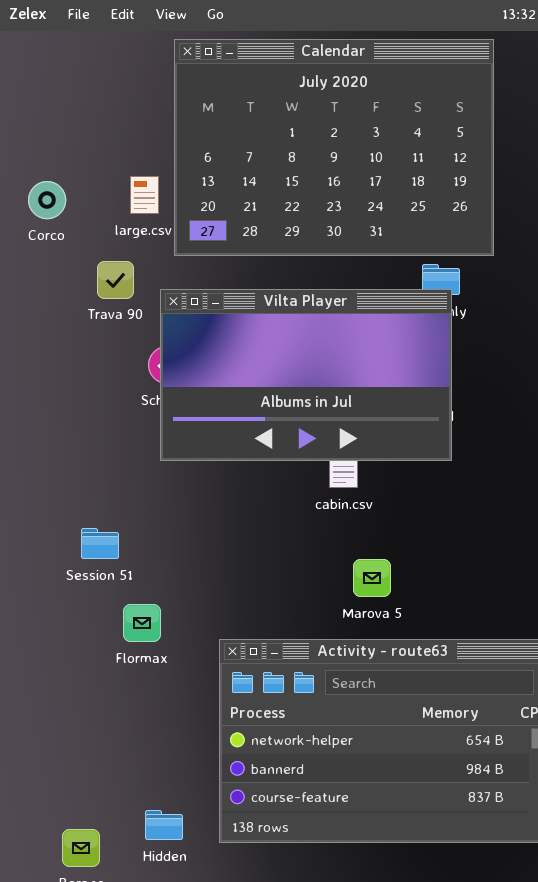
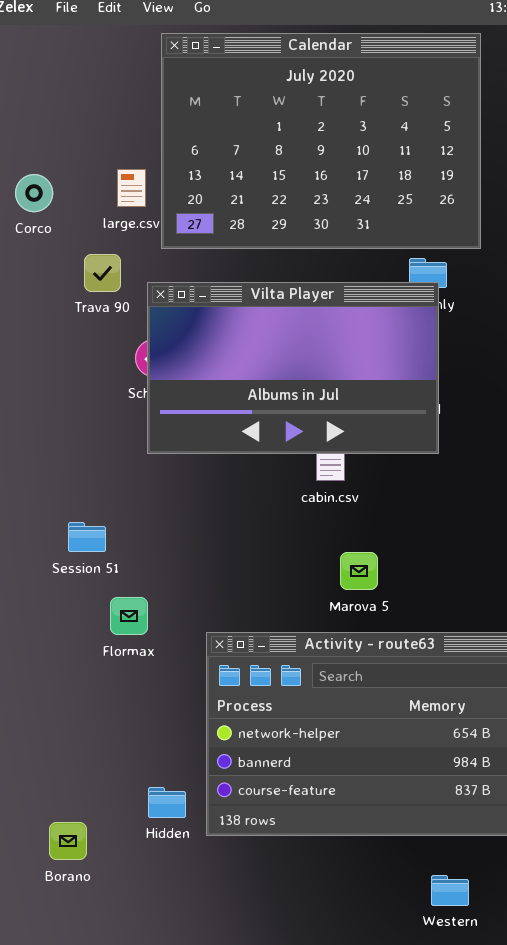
Hidden: [145,810,183,840] -> [148,787,186,818], moved

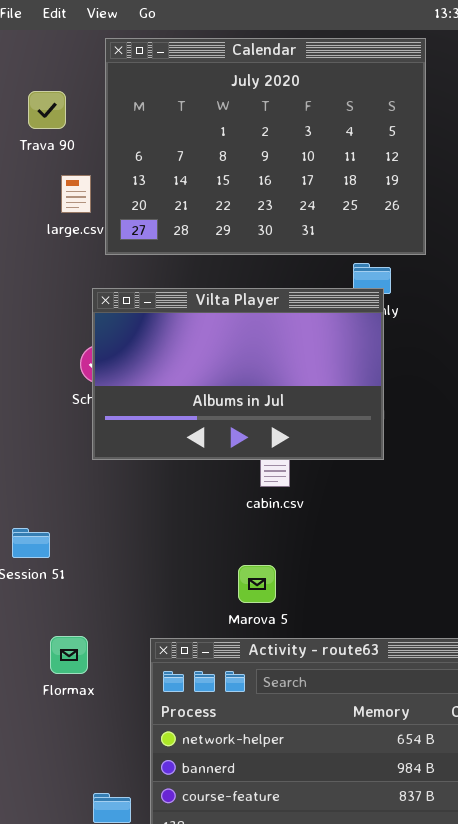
Trava 90: [84,254,121,292] -> [28,91,66,129], moved
Marova 5: [340,552,378,590] -> [238,565,276,603], moved
Flormax: [110,597,148,635] -> [50,636,88,674], moved

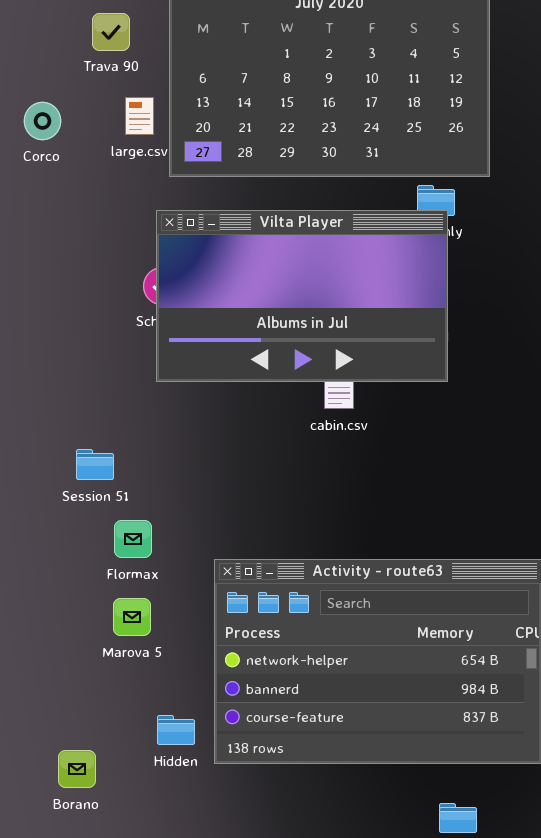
Marova 5: [238,565,276,603] -> [113,598,151,636], moved
Flormax: [50,636,88,674] -> [114,520,152,558], moved

